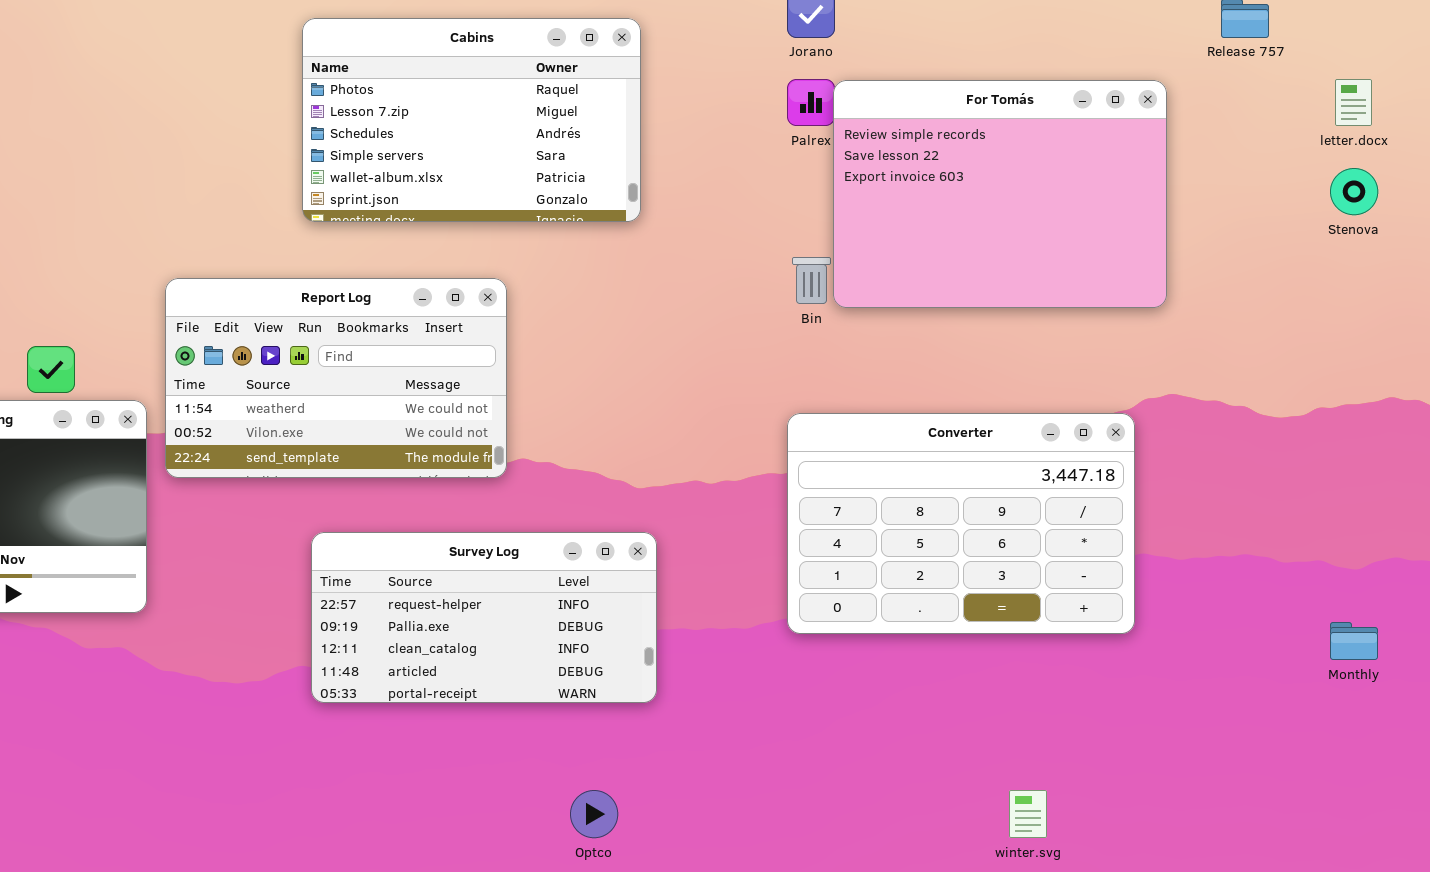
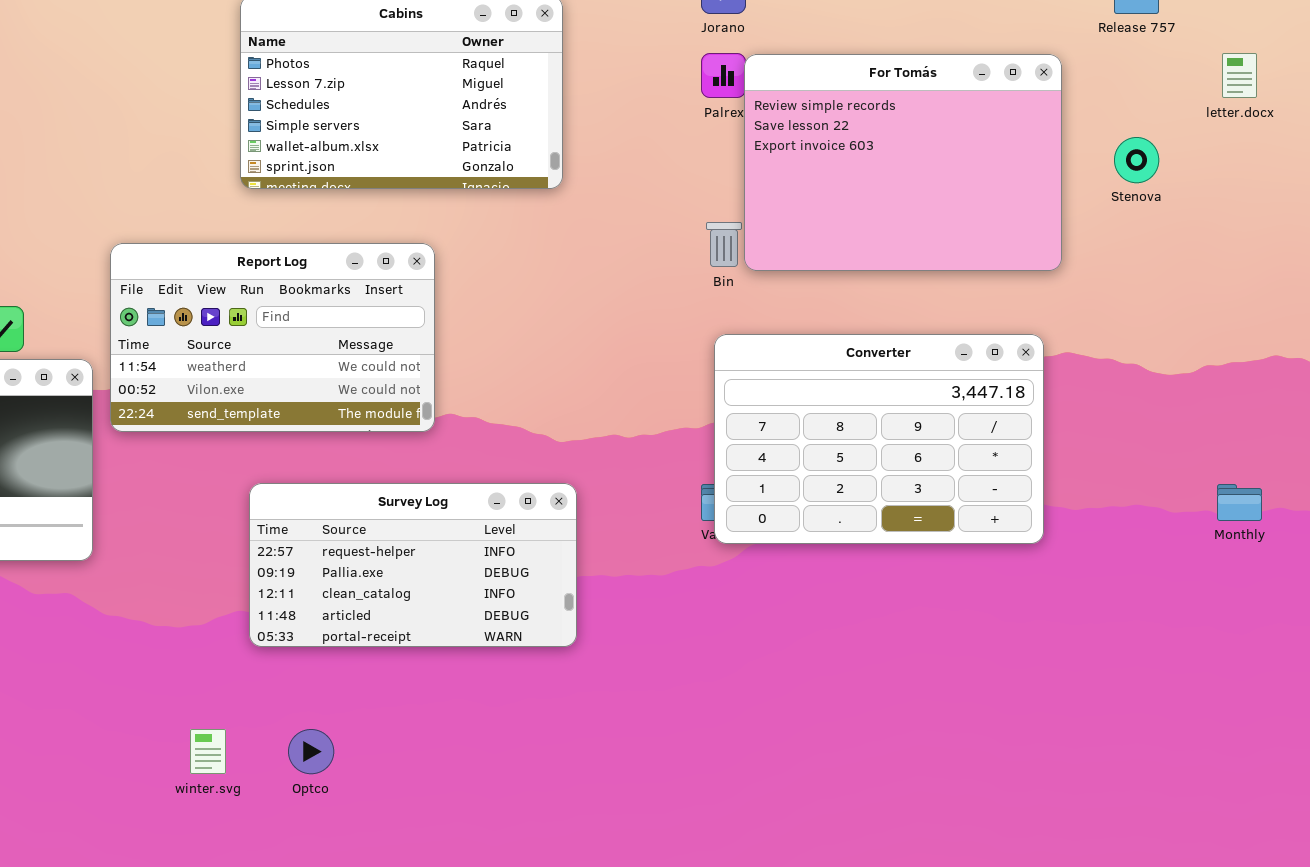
Stenova: [1330,168,1378,215] -> [1114,137,1159,183], moved
Converter: [787,413,1135,634] -> [714,334,1044,544], moved
Monthly: [1330,622,1378,660] -> [1217,484,1262,521], moved
Optco: [570,790,618,838] -> [288,729,334,774], moved
winter.svg: [1009,790,1047,838] -> [190,729,226,774], moved

